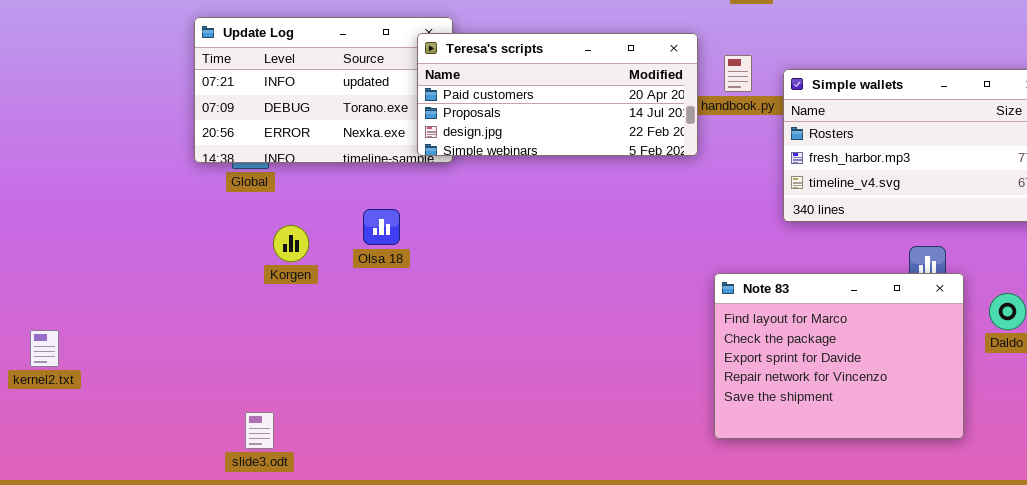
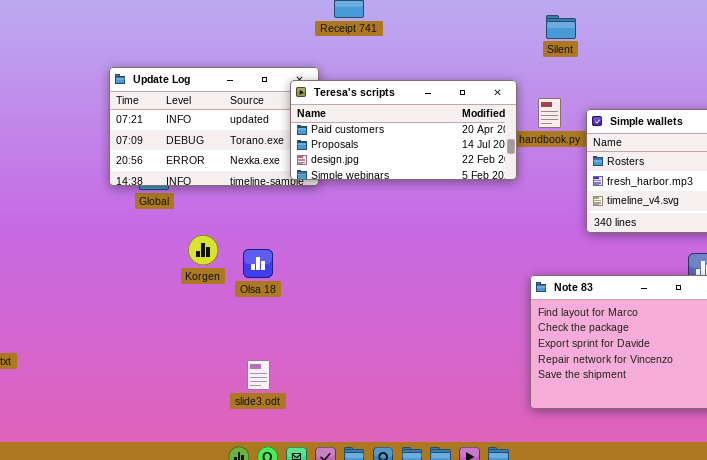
Olsa 18: [363,209,400,245] -> [243,249,273,278], moved
Korgen: [273,225,309,262] -> [188,235,218,265], moved
slide3.odt: [245,412,274,449] -> [247,360,270,390], moved

